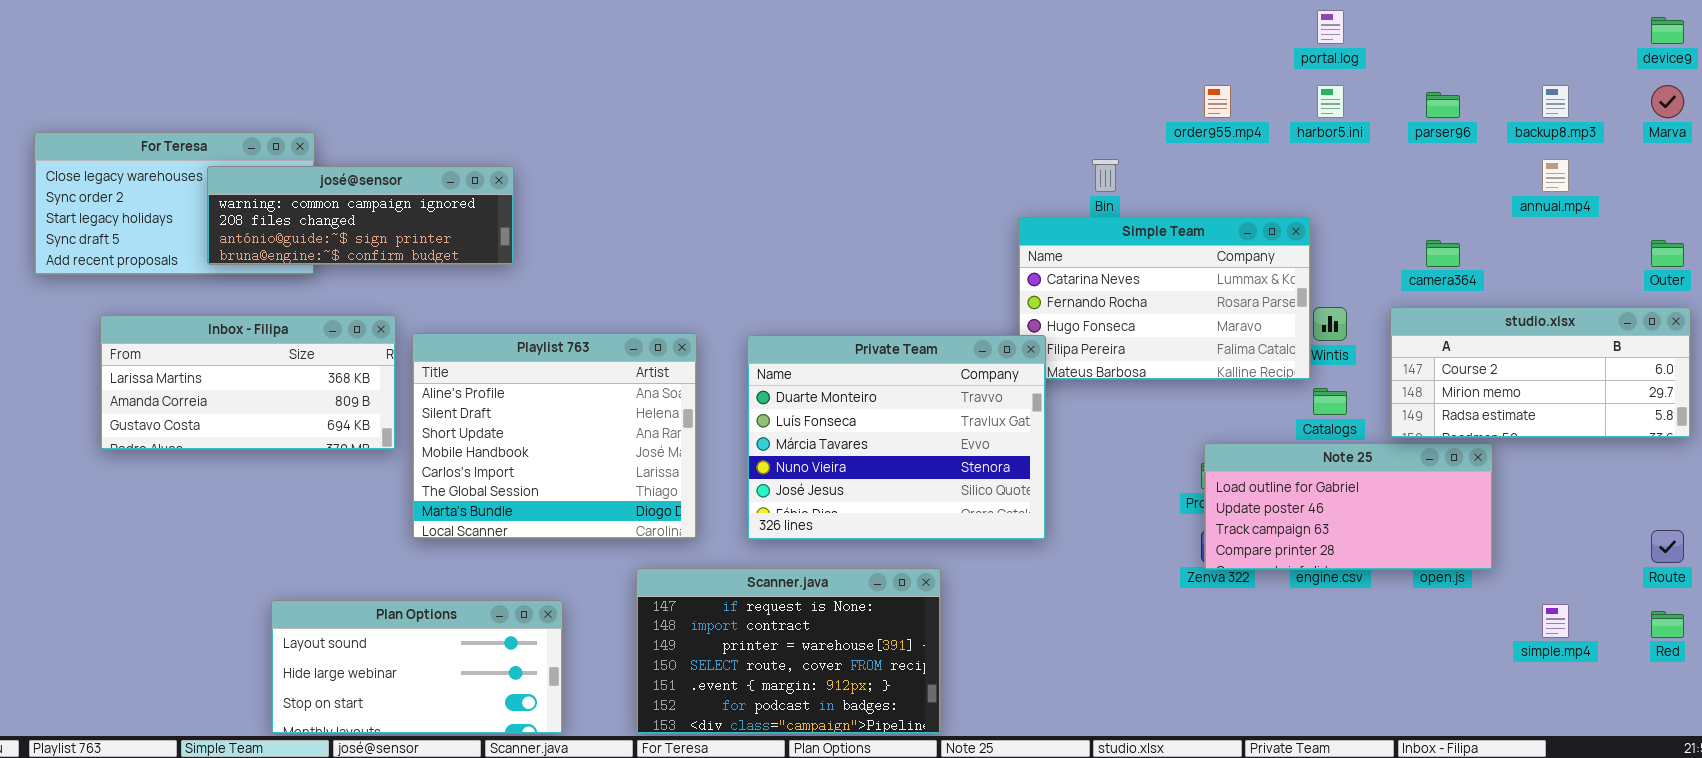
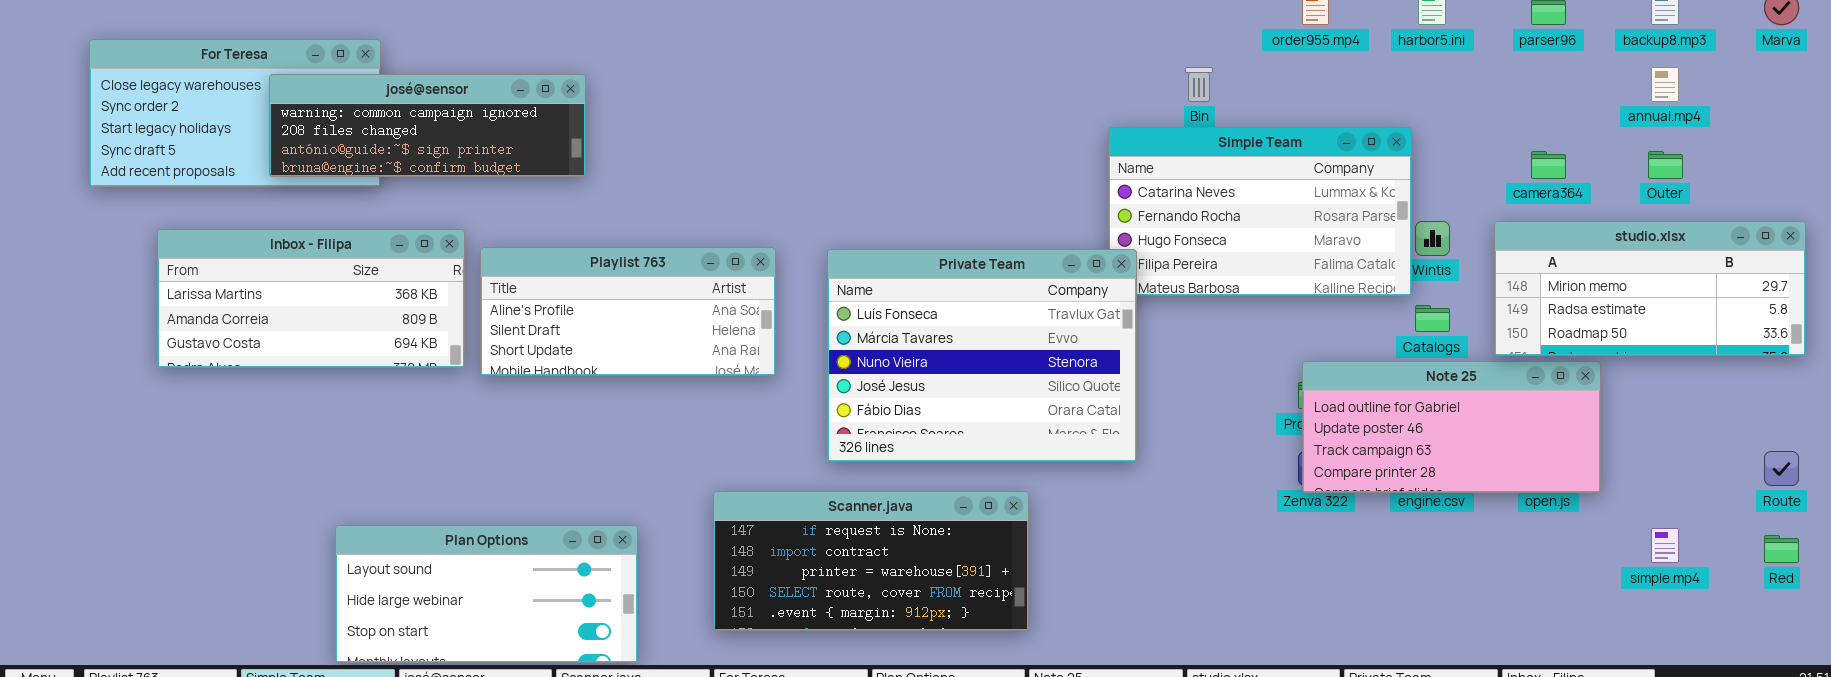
Outer: [1651,240,1684,267] -> [1648,151,1683,179], moved
studio.xlsx: [1390,307,1691,438] -> [1494,221,1806,356], scrolled down 1 row
Playlist 763: [412,333,697,539] -> [480,247,776,376], resized
Private Team: [747,335,1046,540] -> [827,249,1137,462], scrolled down 1 row
Scanner.java: [636,568,941,734] -> [713,491,1029,631], resized

